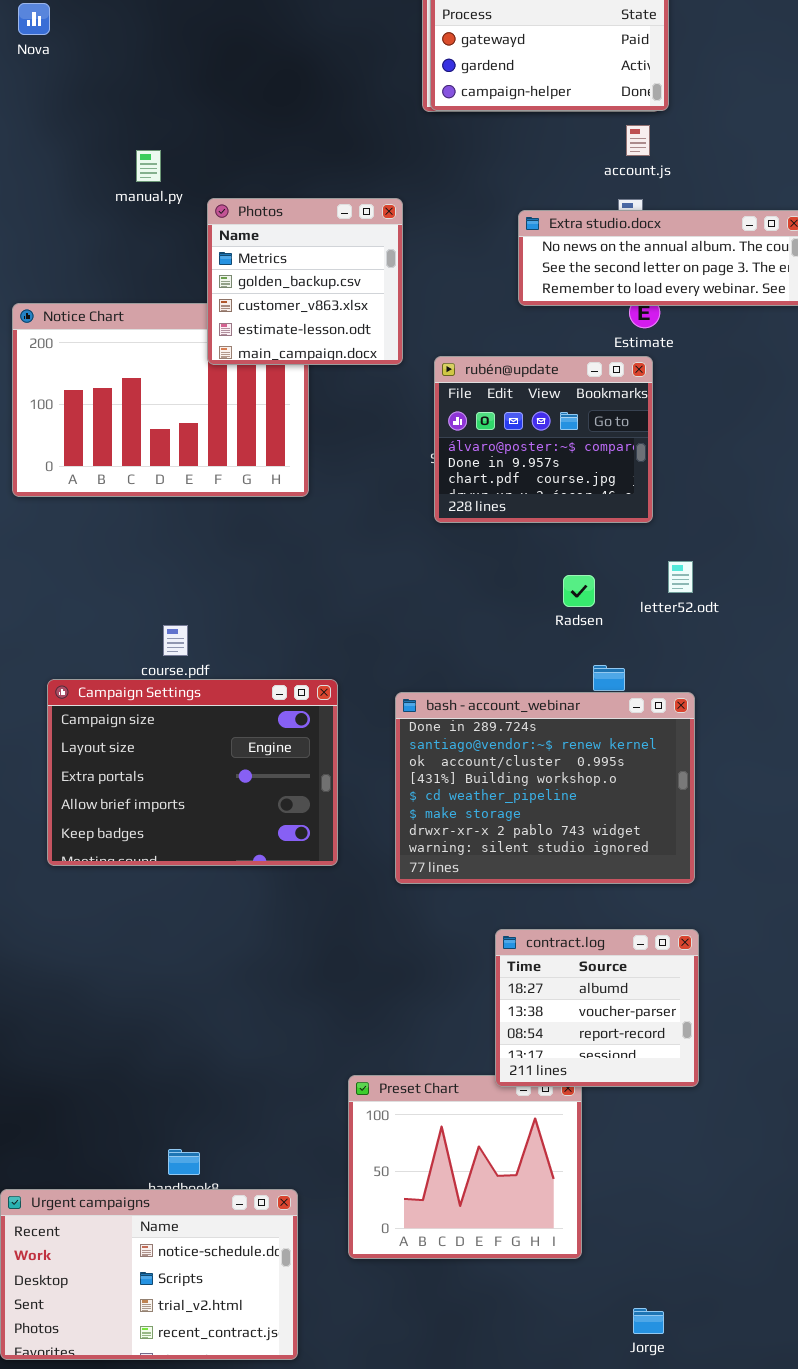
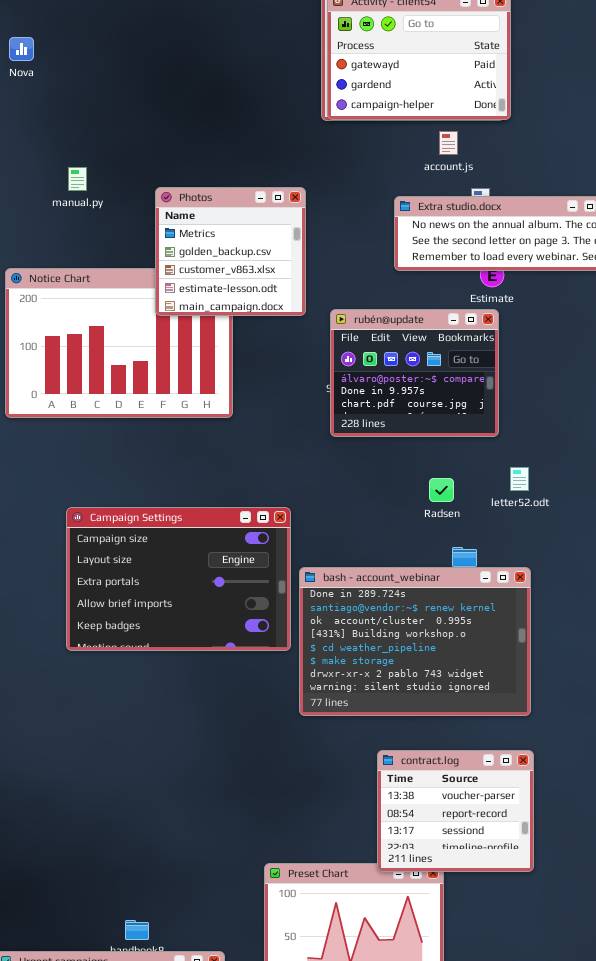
account.js: [626,125,650,156] -> [439,131,458,155], moved
manual.py: [136,150,161,182] -> [68,167,87,191], moved
Campaign Settings: [47,679,338,866] -> [66,507,291,651], moved
contract.log: [495,929,699,1087] -> [377,750,534,872], scrolled down 1 row

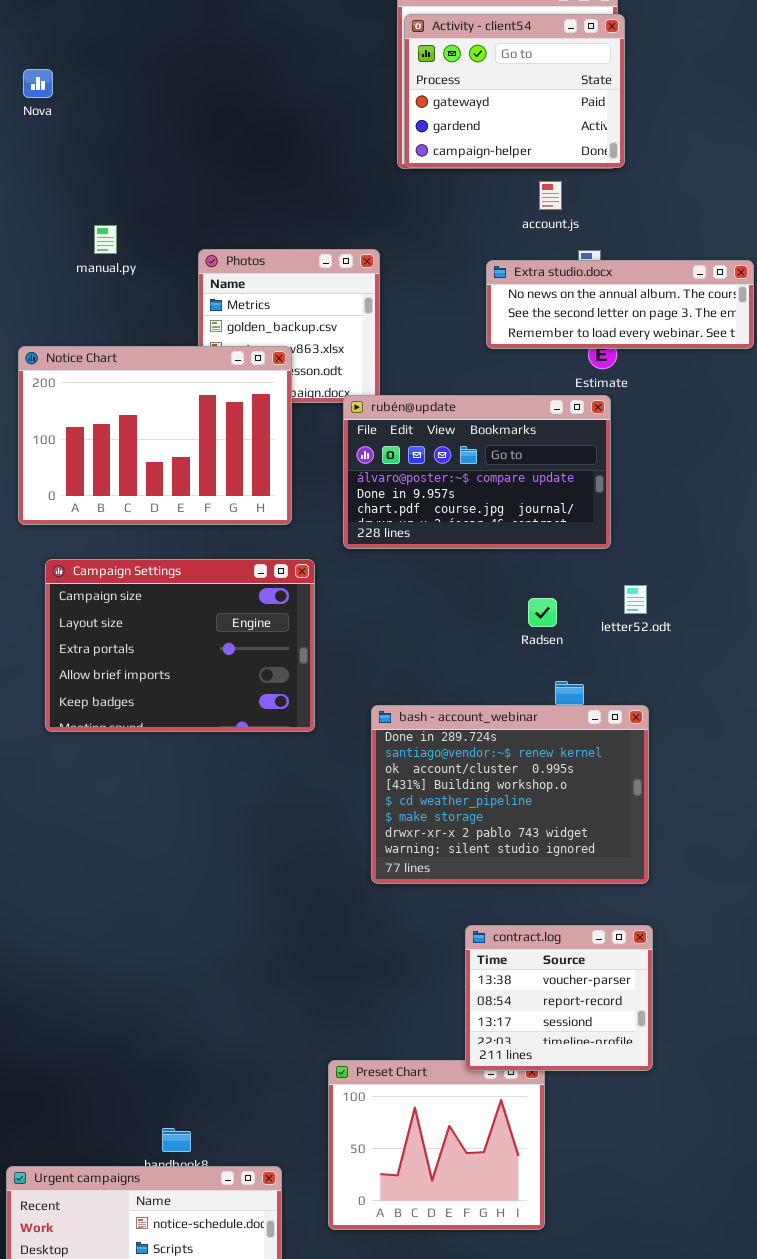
Notice Chart: [5,268,233,418] -> [18,346,292,525], raised
rubén@update: [330,309,499,437] -> [343,395,611,549], resized
Campaign Settings: [66,507,291,651] -> [45,559,315,732], moved

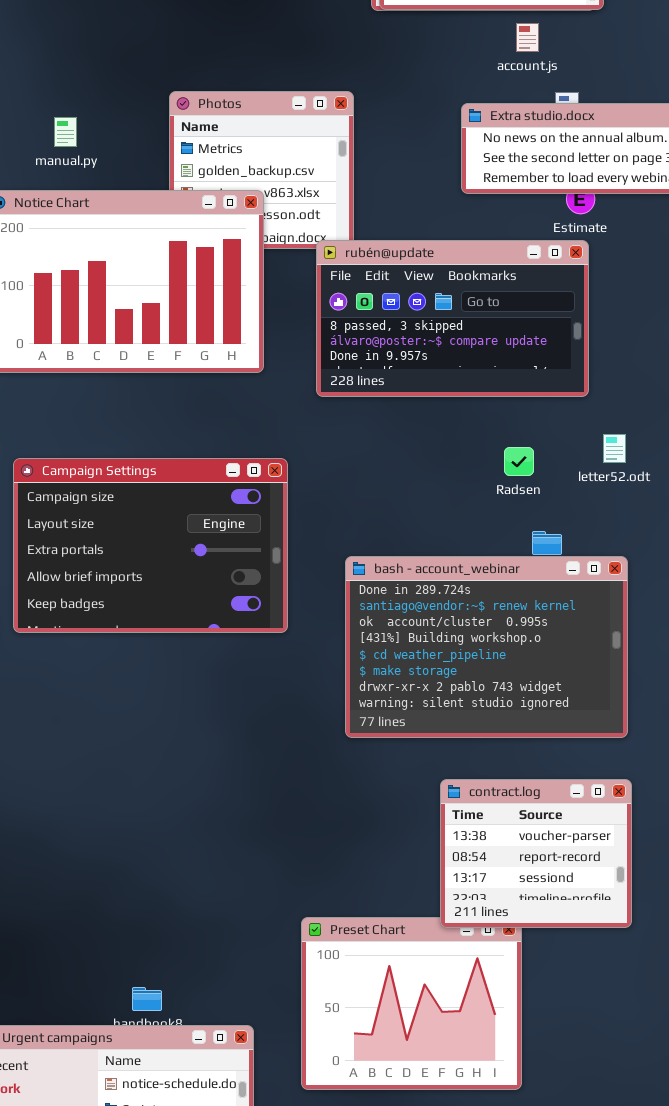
manual.py: [94,225,117,254] -> [54,117,77,147], moved
rubén@update: [343,395,611,549] -> [316,240,589,397], scrolled up 1 row
Campaign Settings: [45,559,315,732] -> [13,458,288,633], moved

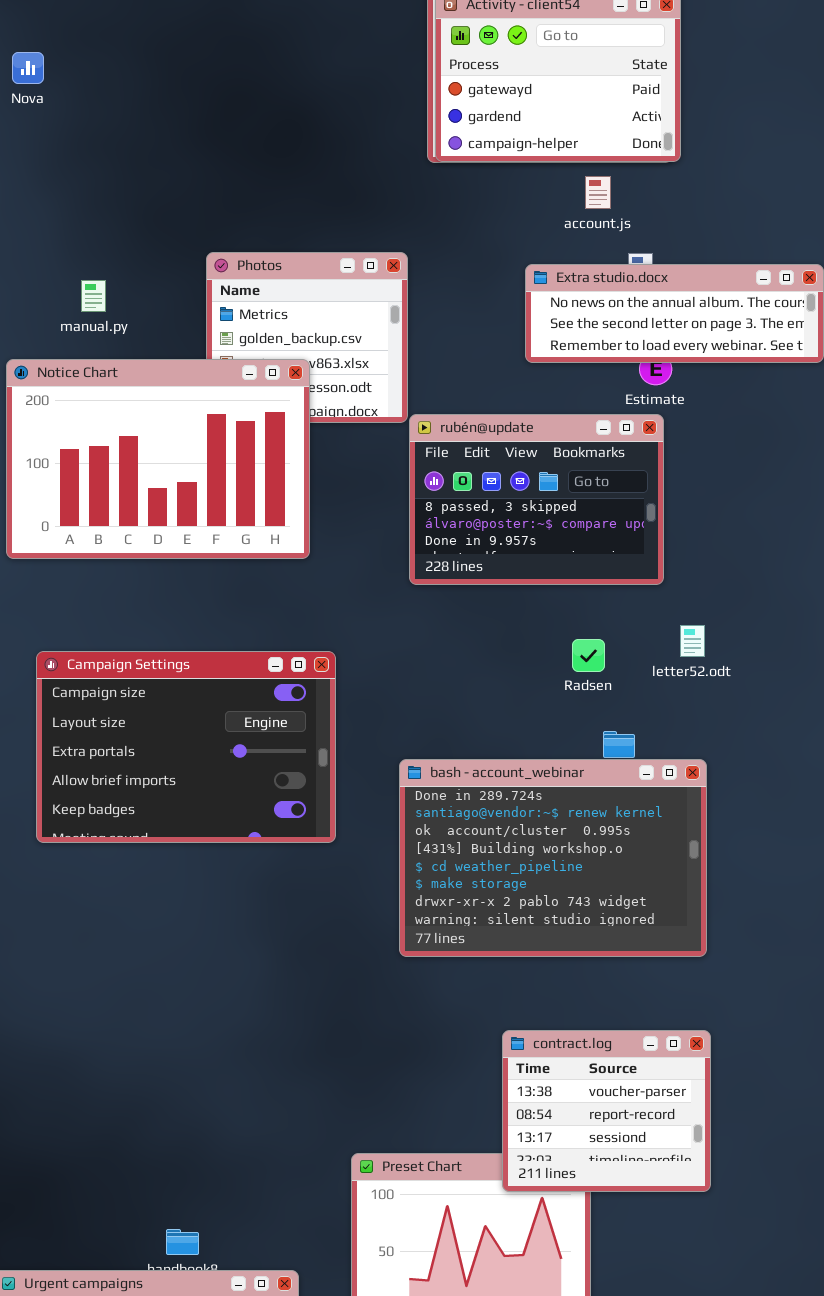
rubén@update: [316,240,589,397] -> [409,414,664,585], resized
contract.log: [440,779,632,928] -> [502,1030,711,1192], moved

